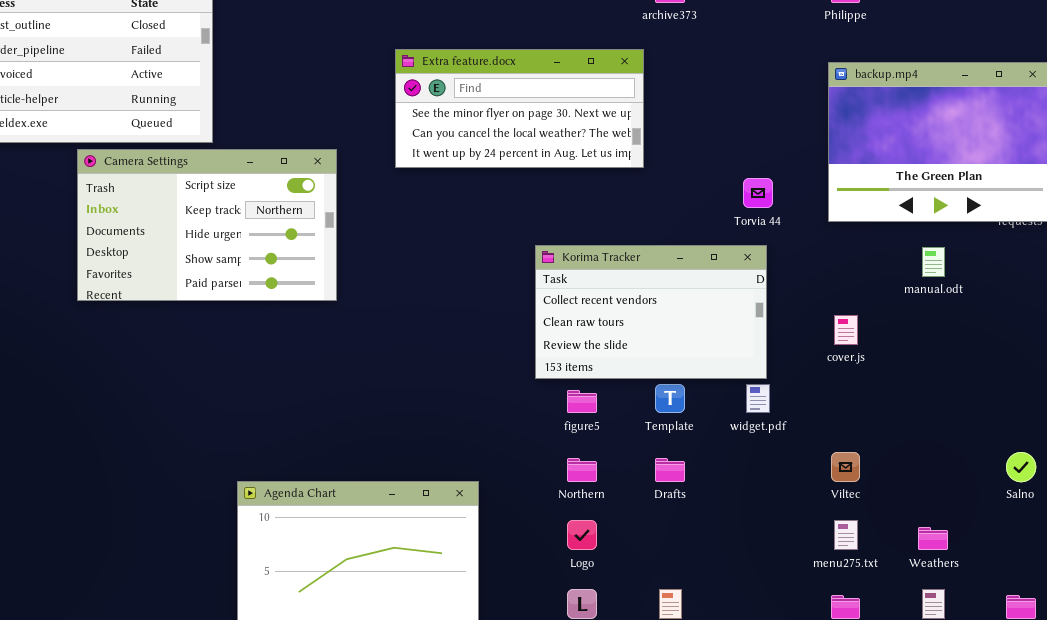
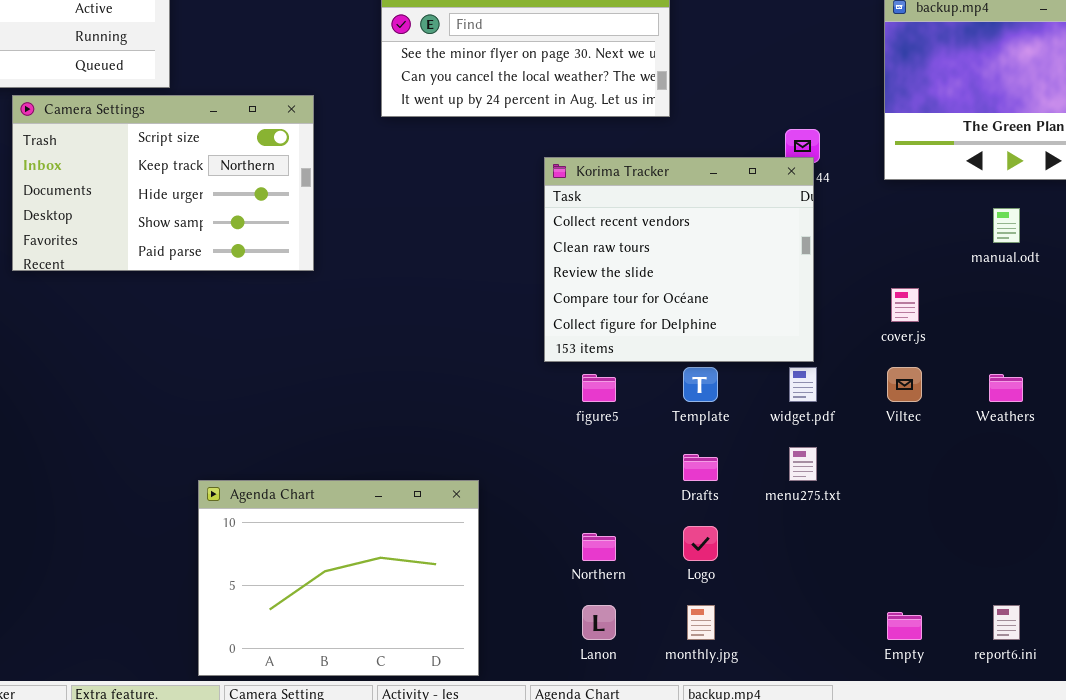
Korima Tracker: [535,245,767,379] -> [544,157,814,362], resized
Viltec: [831,452,860,482] -> [887,367,922,402], moved
Northern: [567,458,597,482] -> [582,533,616,561], moved
Logo: [567,520,597,550] -> [683,526,718,561], moved
menu275.txt: [834,520,858,550] -> [789,447,817,481], moved
Weathers: [918,527,948,550] -> [989,374,1023,402], moved

